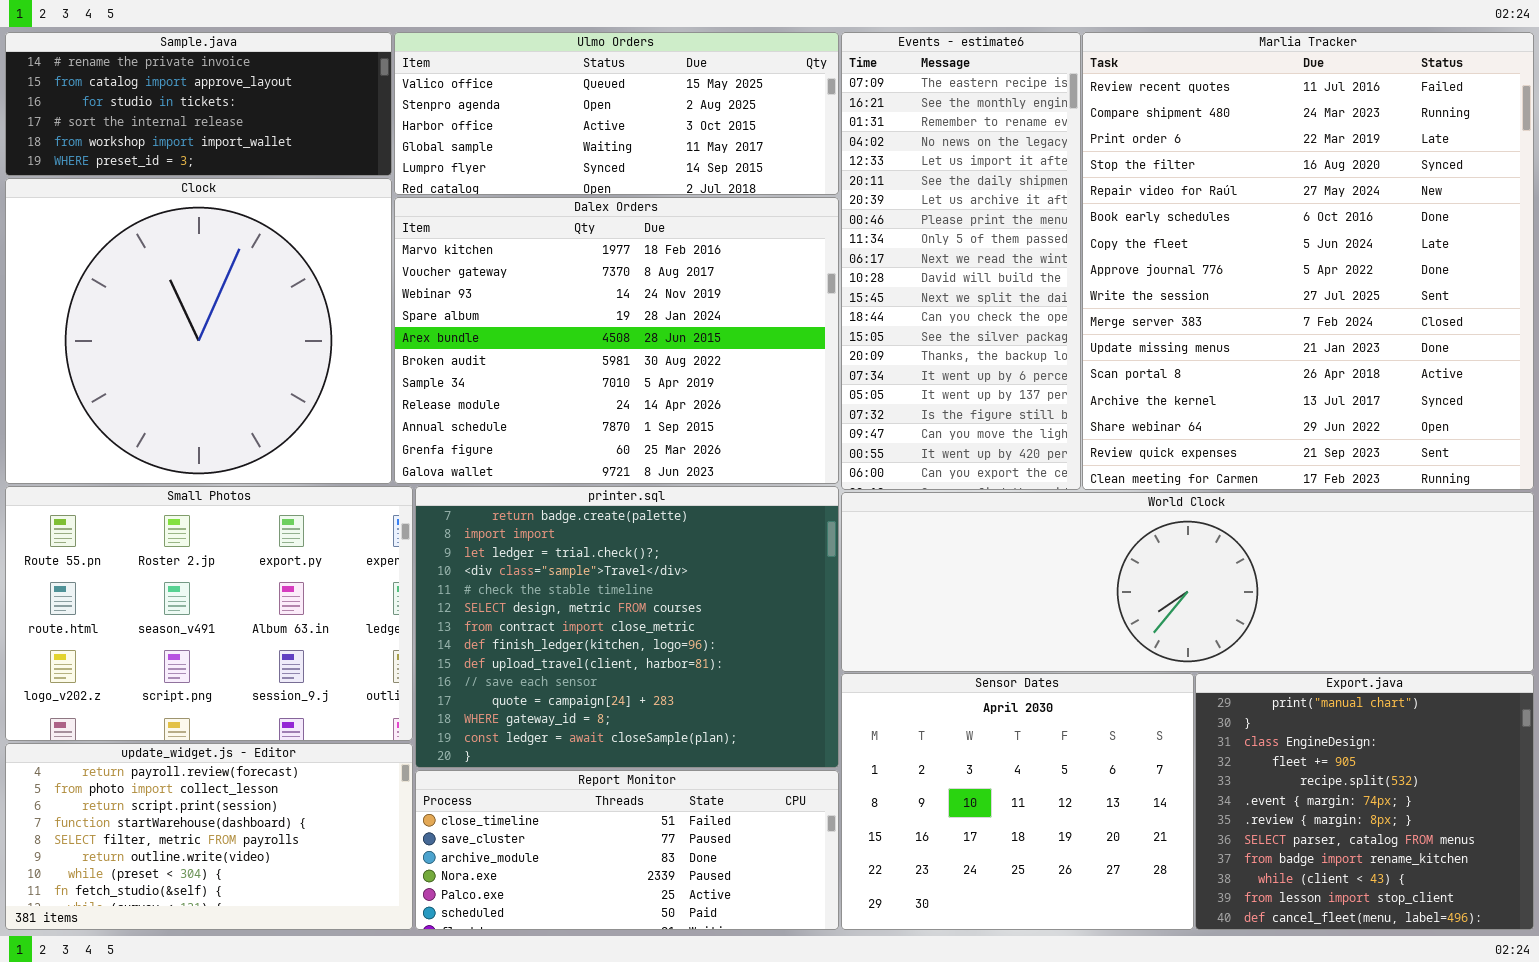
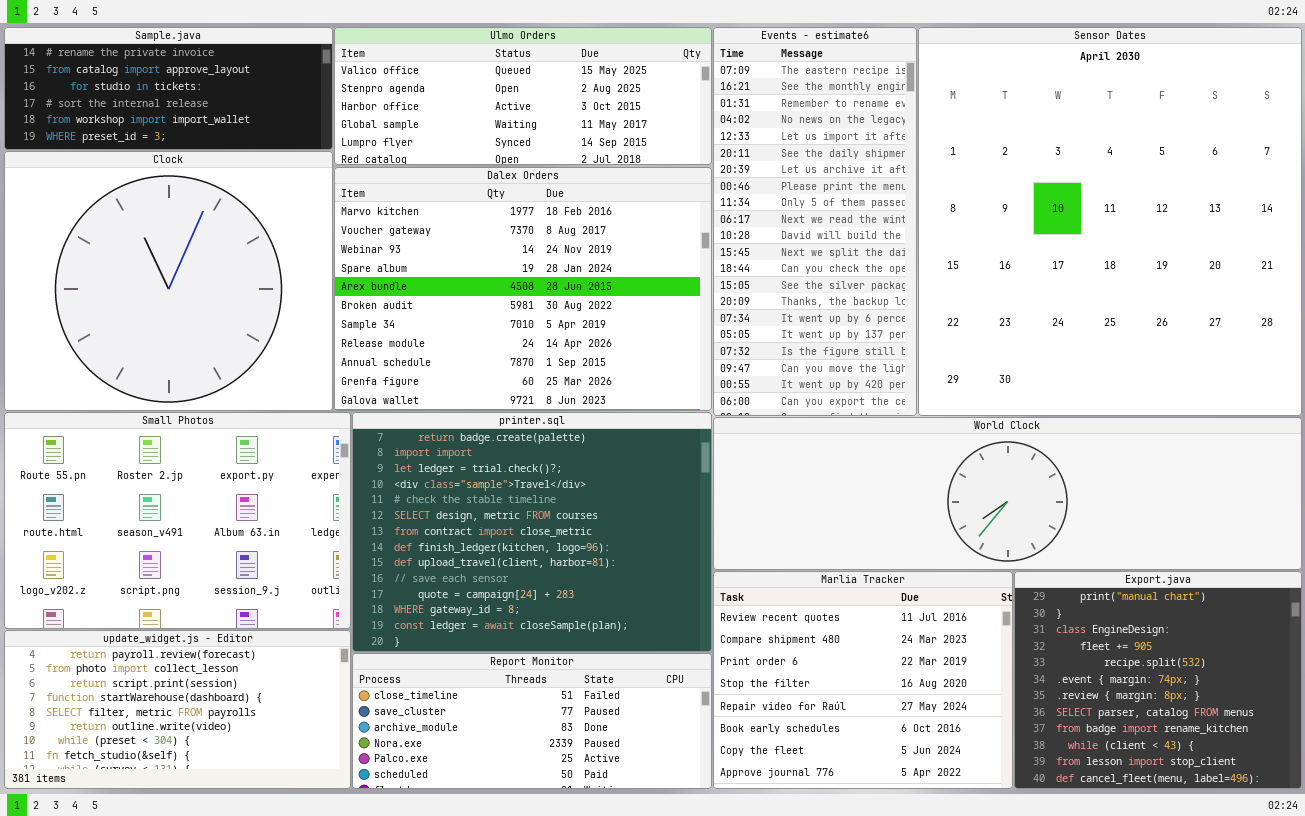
Marlia Tracker: [1082,32,1534,490] -> [713,571,1013,789], moved, resized
Sensor Dates: [841,673,1194,930] -> [918,27,1302,416], moved, resized

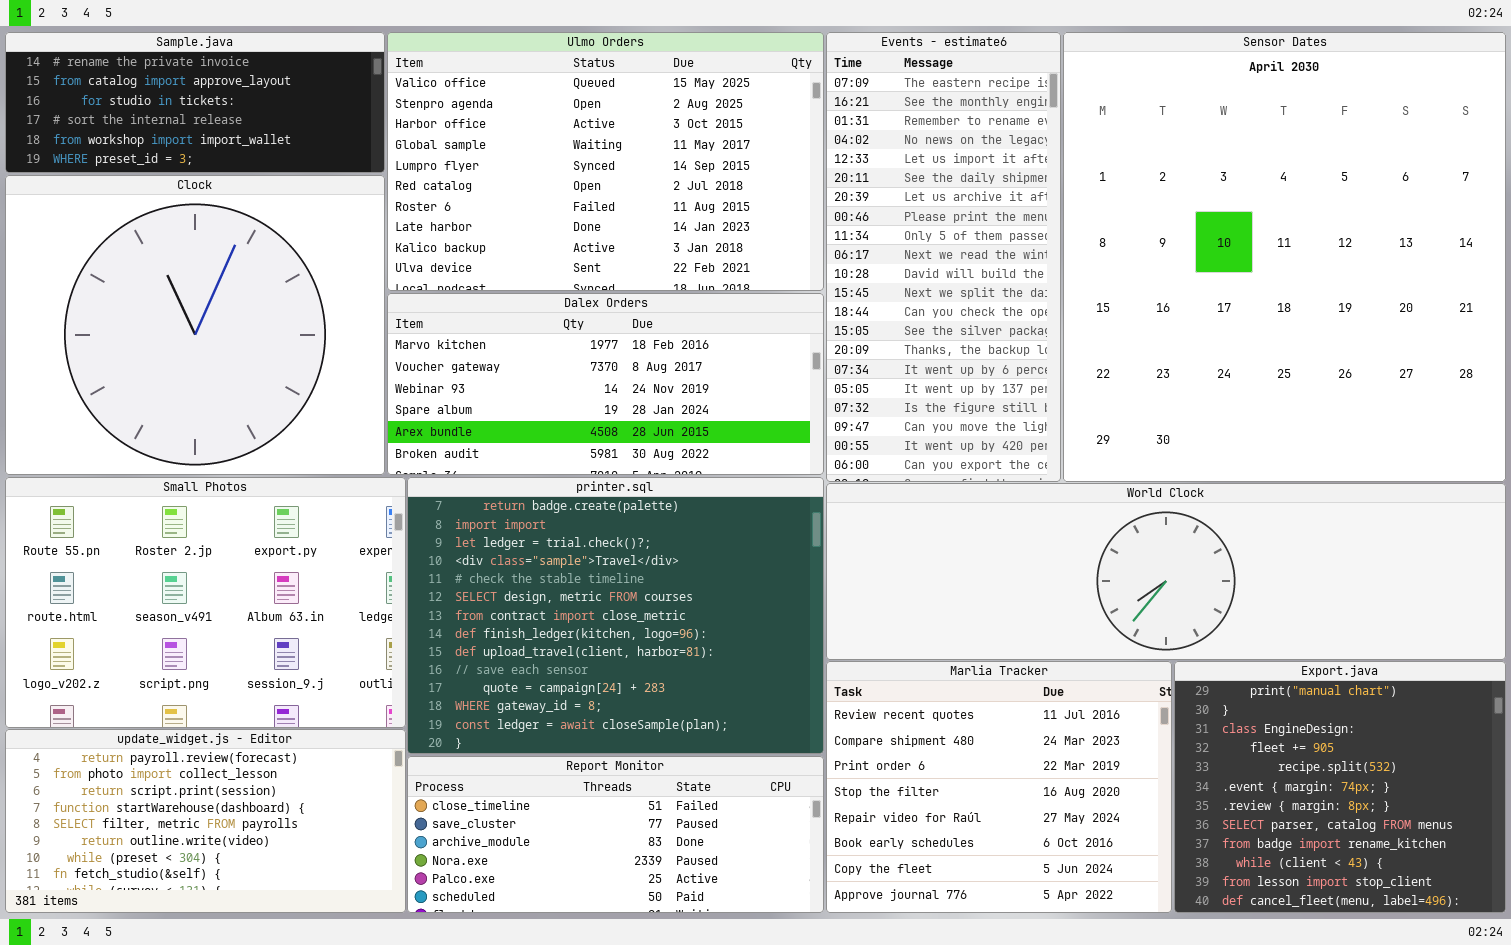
Ulmo Orders: [334,27,712,165] -> [387,32,824,291], resized
Dalex Orders: [334,167,712,411] -> [387,293,824,475], resized

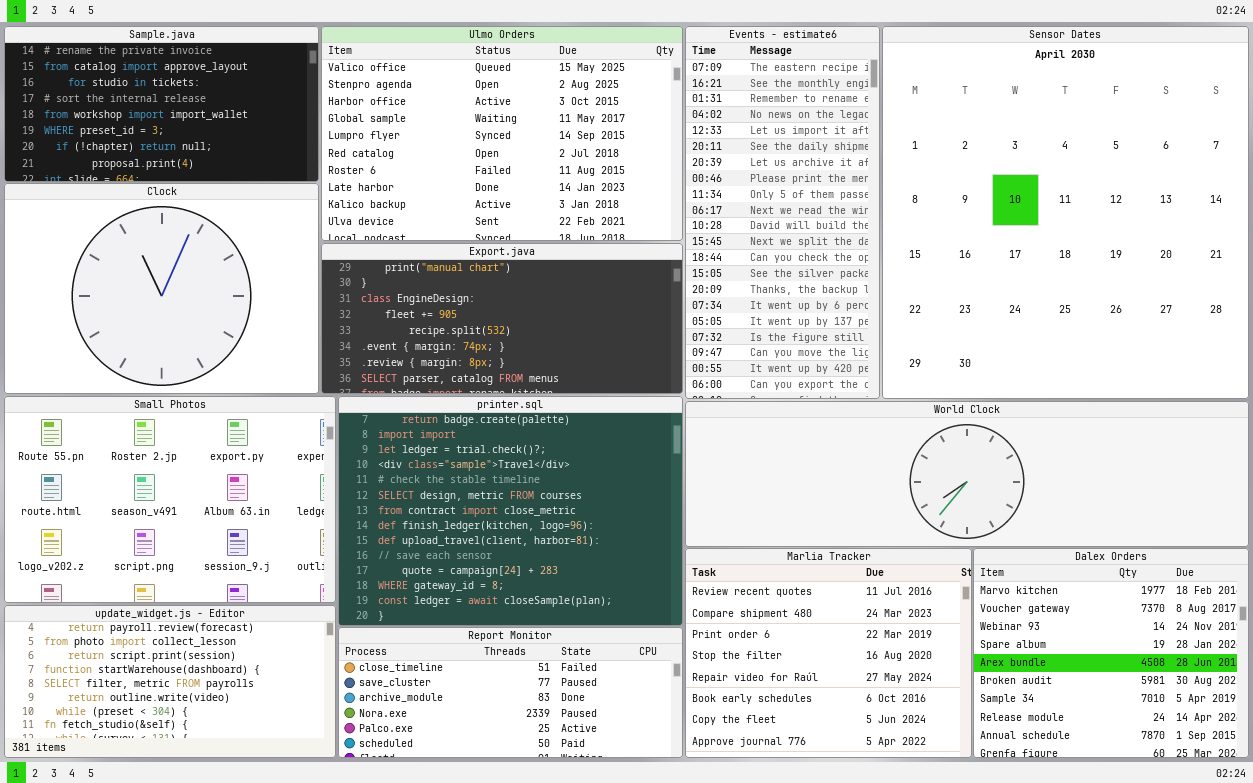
Sample.java: [5,32,385,173] -> [4,26,319,182], resized
Clock: [5,175,385,475] -> [4,183,319,394], resized
Dalex Orders: [387,293,824,475] -> [973,548,1249,758], moved, resized
Export.java: [1174,661,1506,913] -> [321,243,683,394], moved, resized

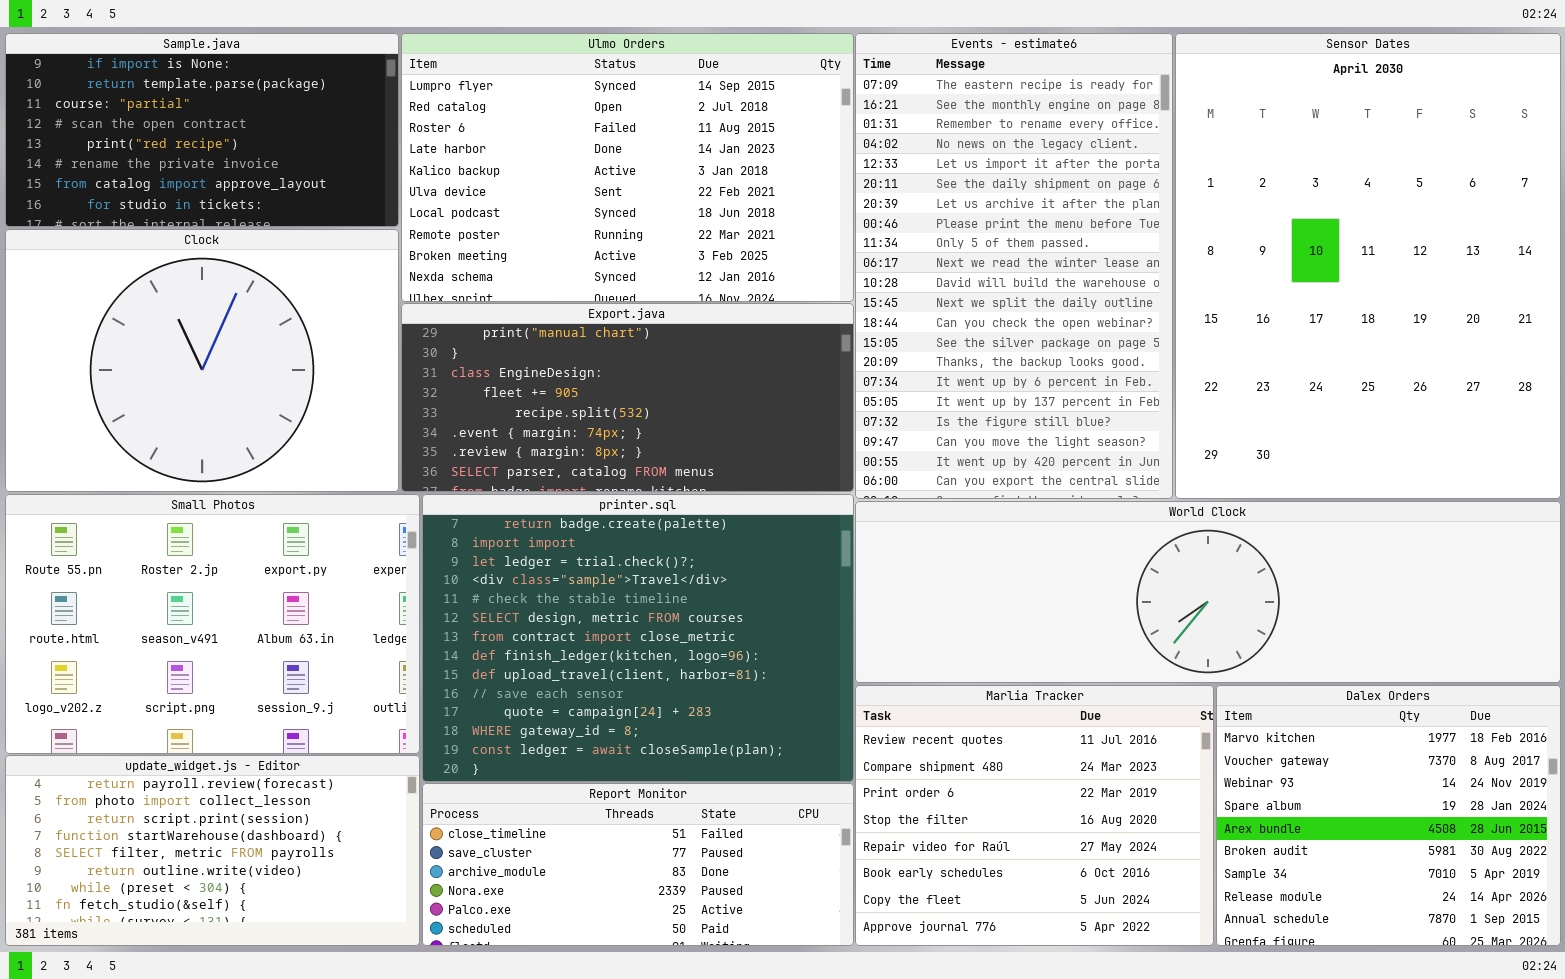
Sample.java: [4,26,319,182] -> [5,33,399,227], scrolled up 5 rows
Ulmo Orders: [321,26,683,241] -> [401,33,854,302], scrolled down 4 rows
Events - estimate6: [685,26,880,399] -> [855,33,1173,499], resized
Sensor Dates: [882,26,1249,399] -> [1175,33,1561,499], resized

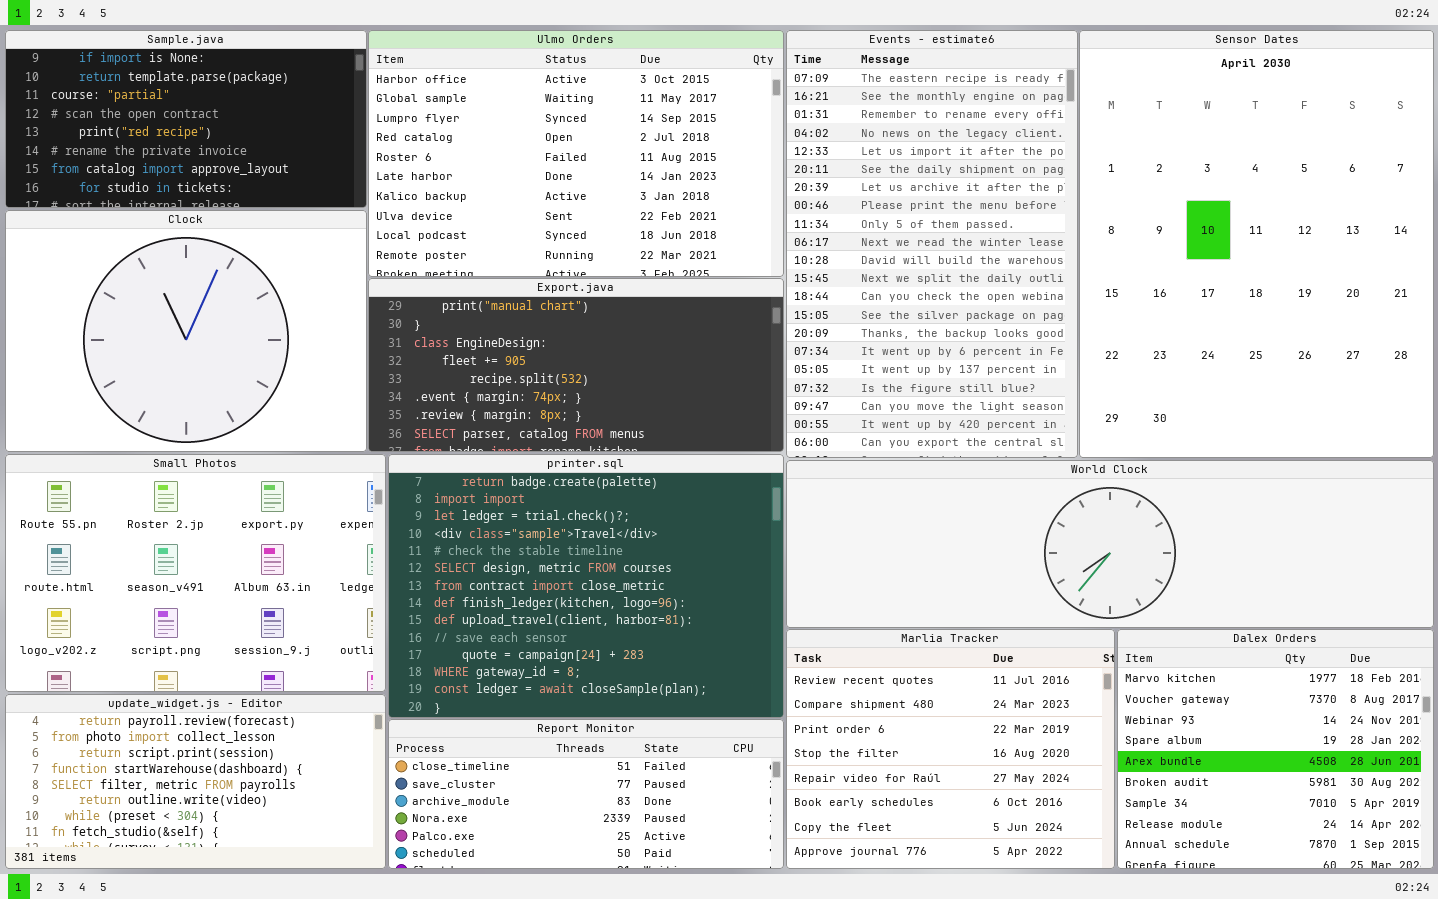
Ulmo Orders: [401,33,854,302] -> [368,30,784,277], scrolled up 2 rows

